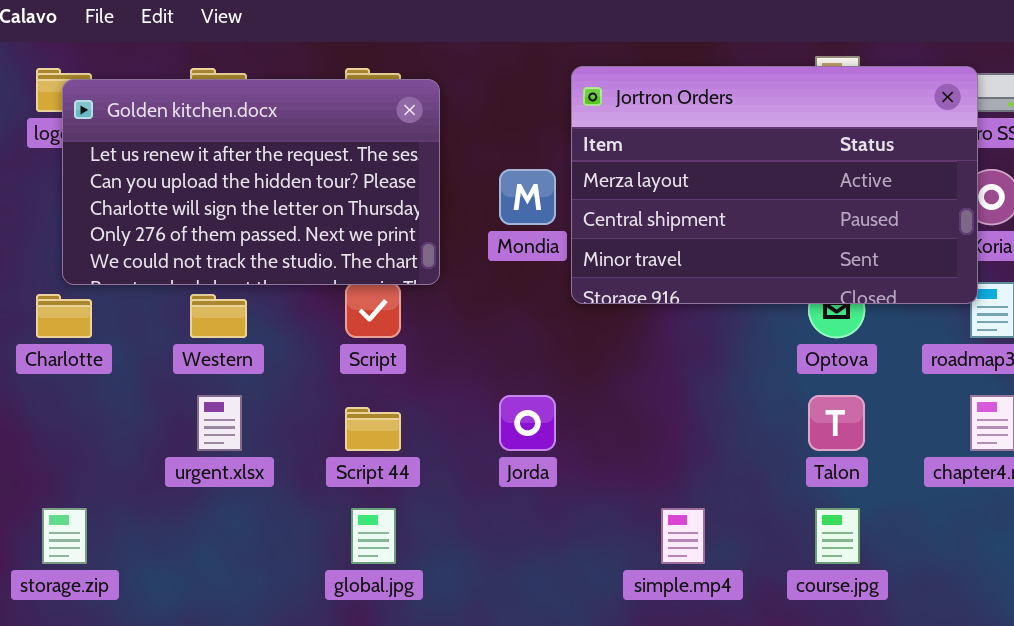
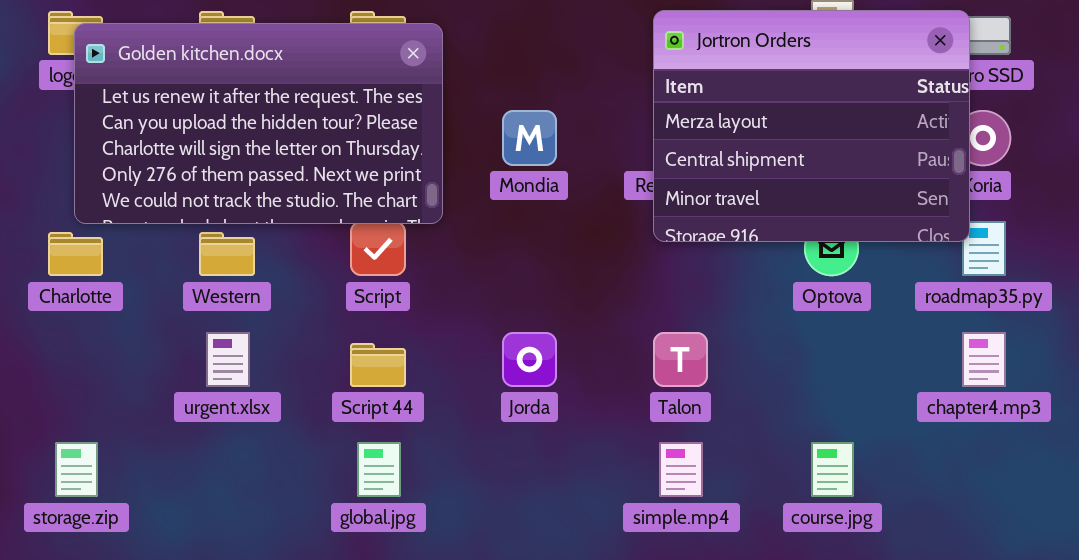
Jortron Orders: [571,66,978,304] -> [653,10,970,242], resized
Talon: [808,395,865,451] -> [653,332,708,387], moved

